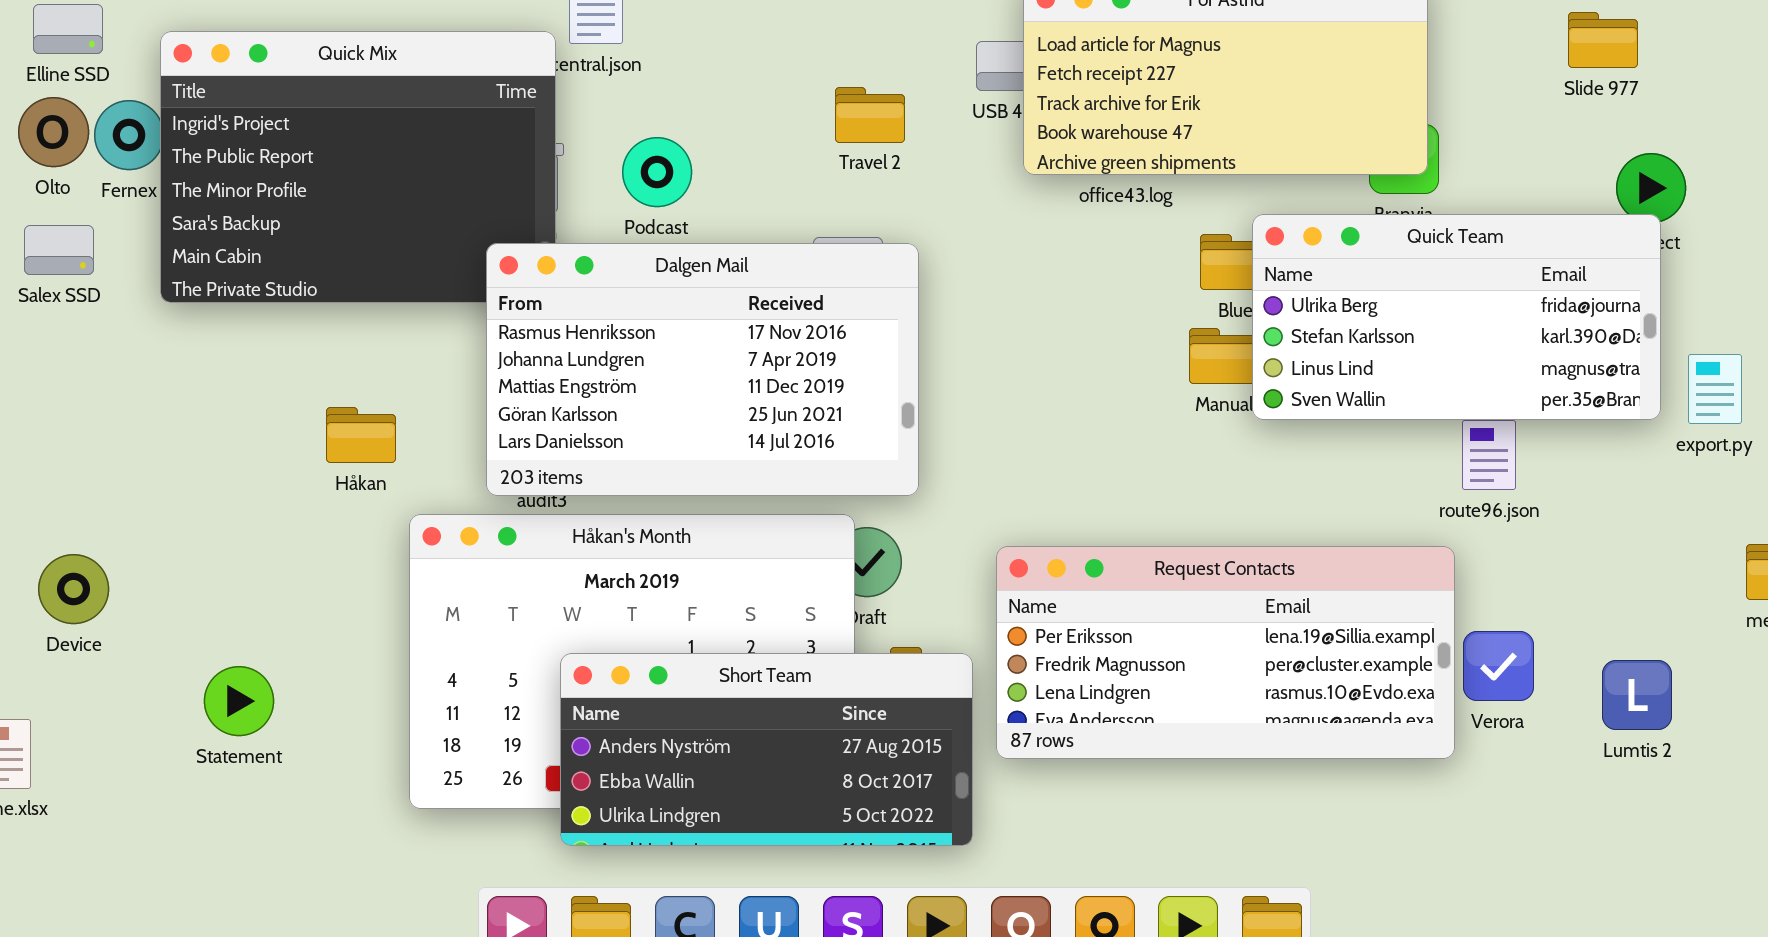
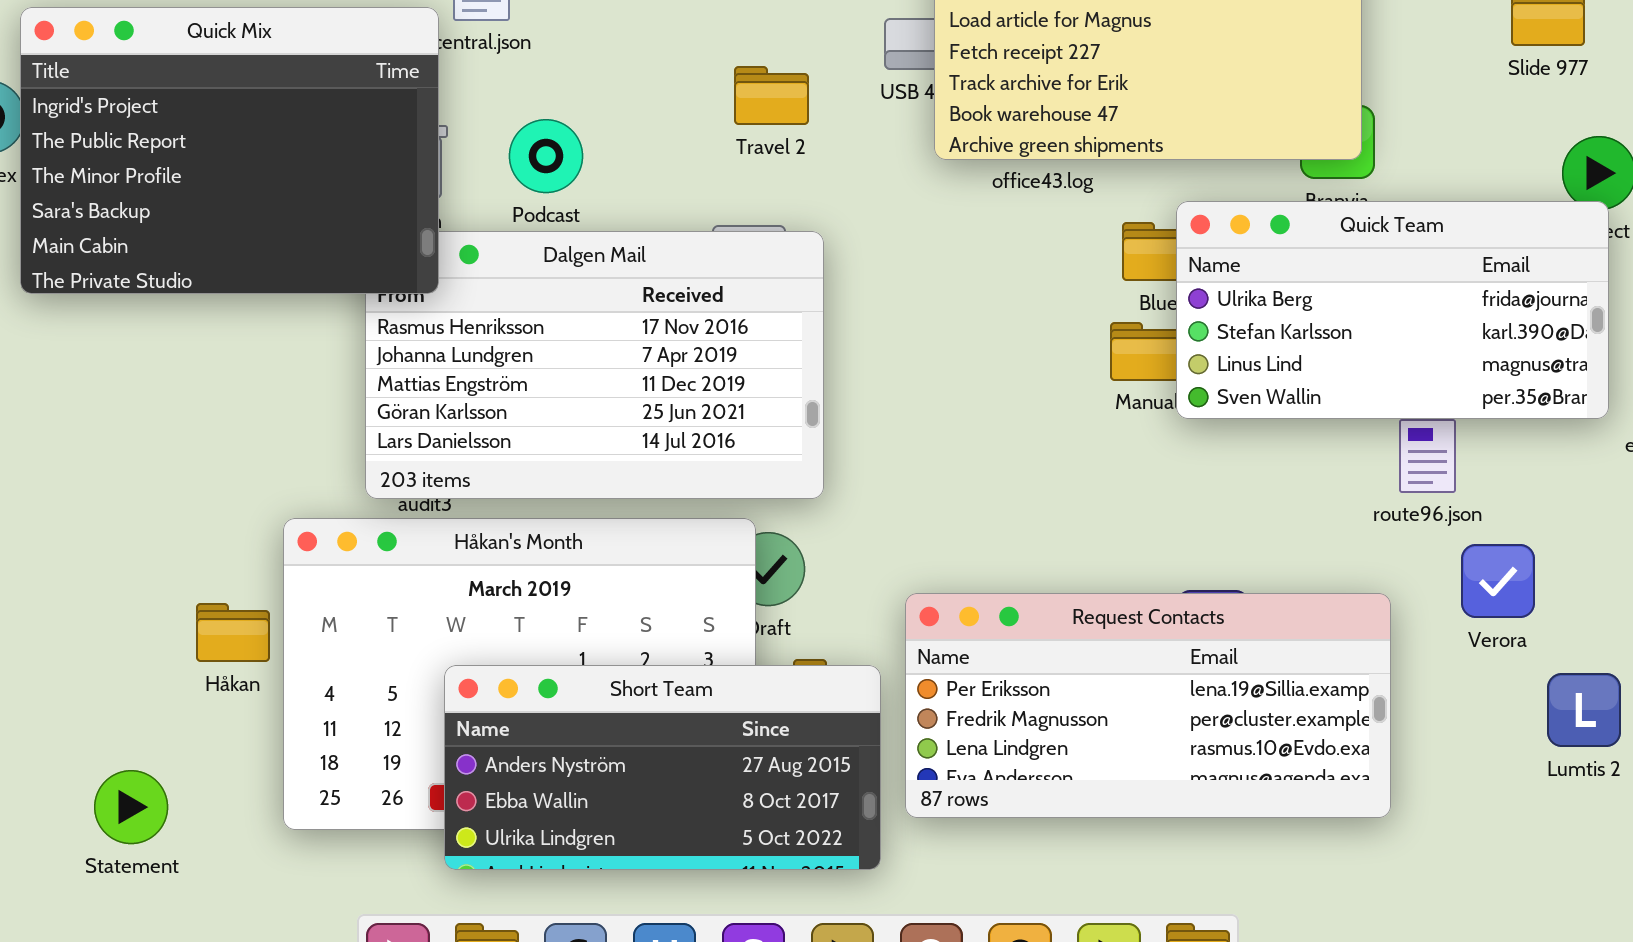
Quick Mix: [160,31,556,303] -> [20,7,439,294], raised
Håkan: [326,407,396,463] -> [196,603,270,662], moved
Request Contacts: [996,546,1455,759] -> [905,593,1391,818], moved
Verora: [1463,631,1534,701] -> [1461,544,1535,618], moved
Statement: [204,666,274,736] -> [94,770,168,844], moved

